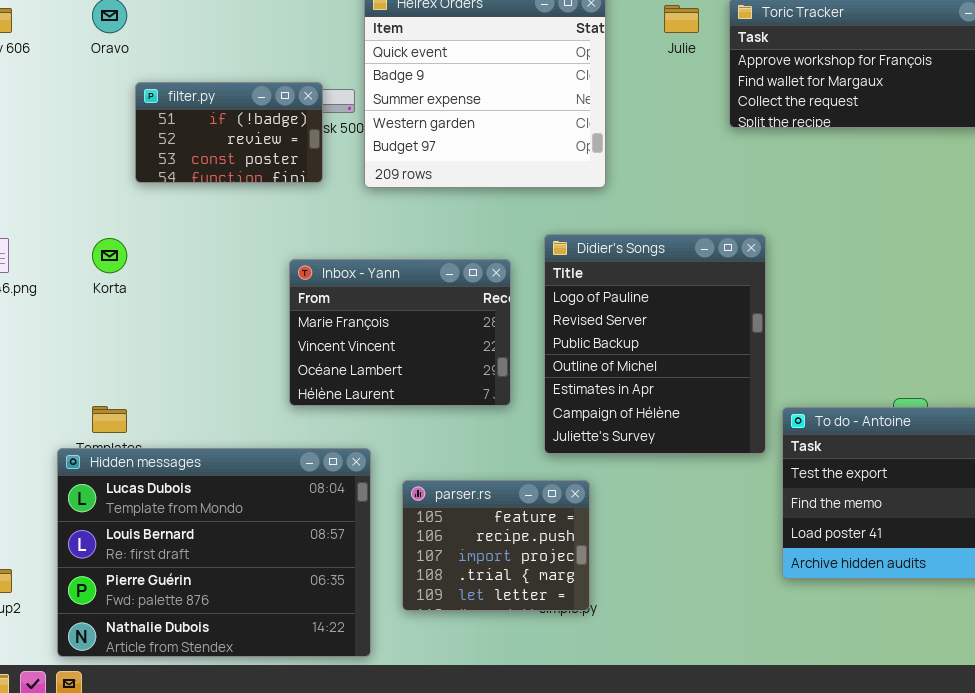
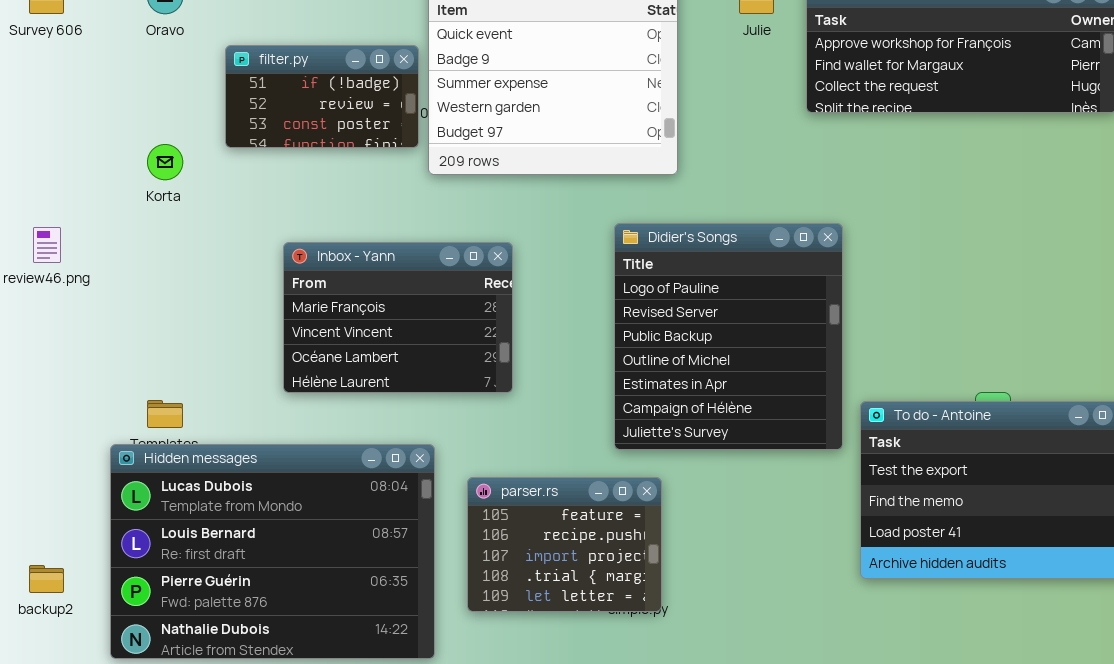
filter.py: [135,82,323,183] -> [225,45,419,148], moved
Korta: [92,238,127,273] -> [147,144,183,180], moved
Inbox - Yann: [289,259,511,406] -> [283,242,513,393], moved

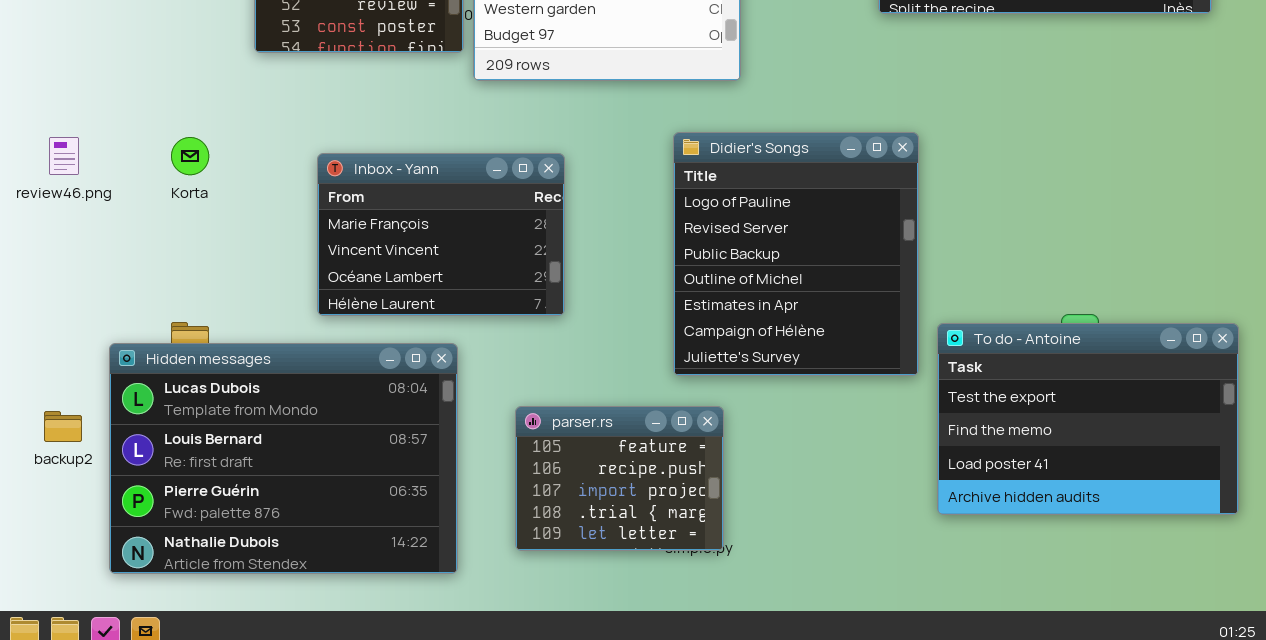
Korta: [147,144,183,180] -> [171,137,209,175], moved
Hidden messages: [110,444,435,659] -> [109,343,458,574], moved
backup2: [29,565,64,593] -> [44,411,82,442], moved

